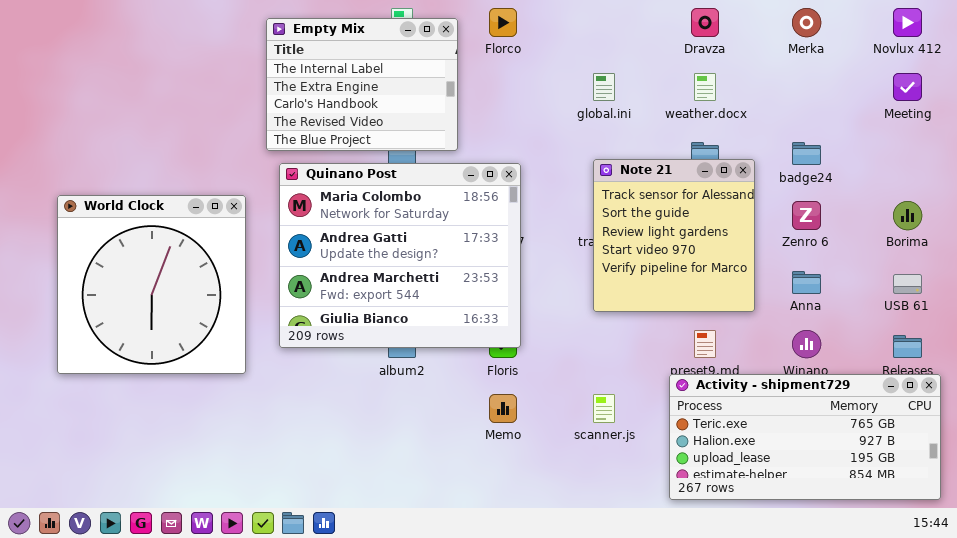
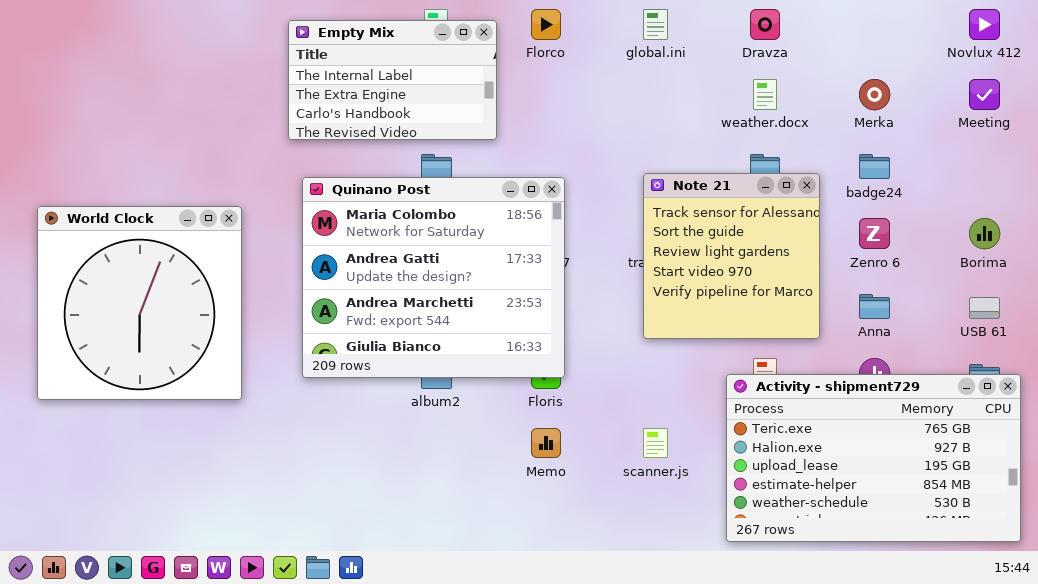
Merka: [792,8,821,37] -> [859,79,890,110], moved
Empty Mix: [266,18,458,151] -> [288,20,497,140], resized
global.ini: [593,73,615,101] -> [643,9,668,40], moved
World Clock: [57,195,246,374] -> [37,206,242,400], moved
Activity - shipment729: [669,374,941,500] -> [726,374,1021,542], resized

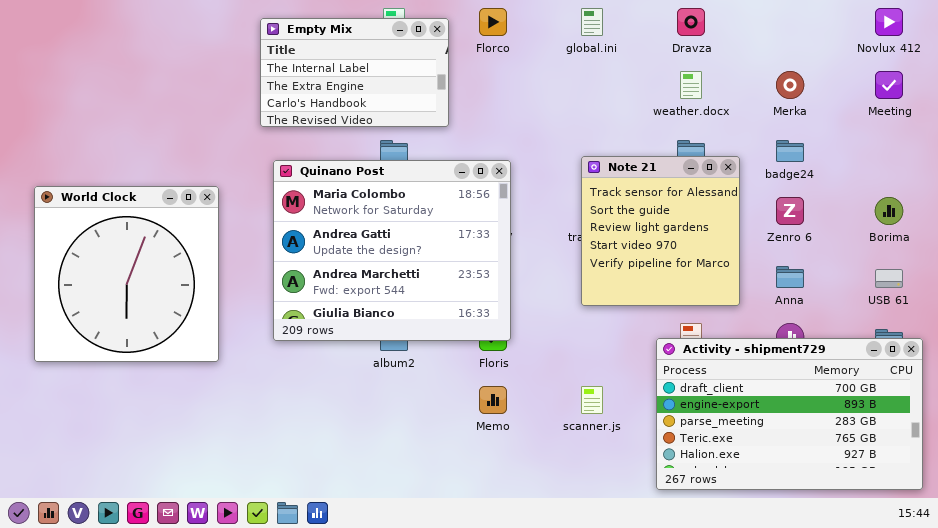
Activity - shipment729: [726,374,1021,542] -> [656,338,923,490], scrolled up 3 rows

